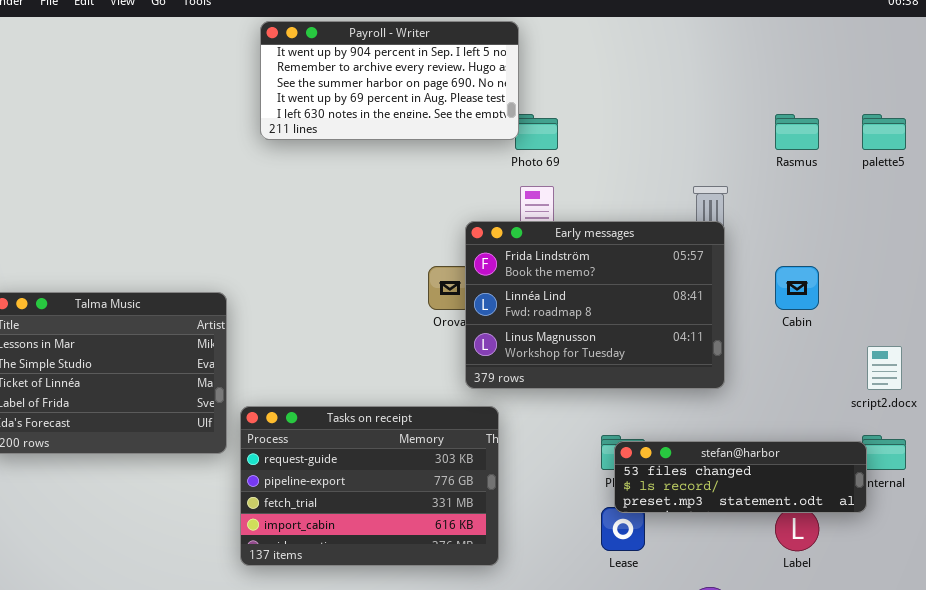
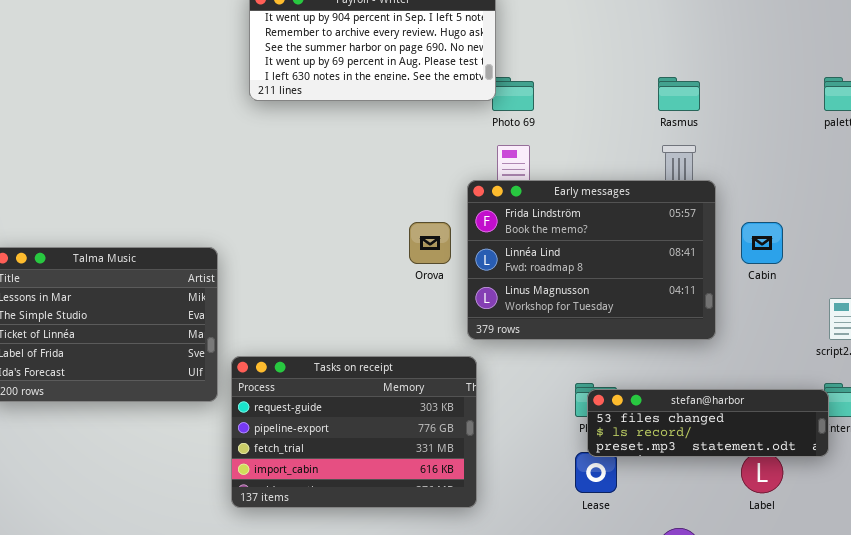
Rasmus: [775,114,819,150] -> [658,77,700,111], moved
Early messages: [465,221,725,389] -> [467,180,716,340], moved

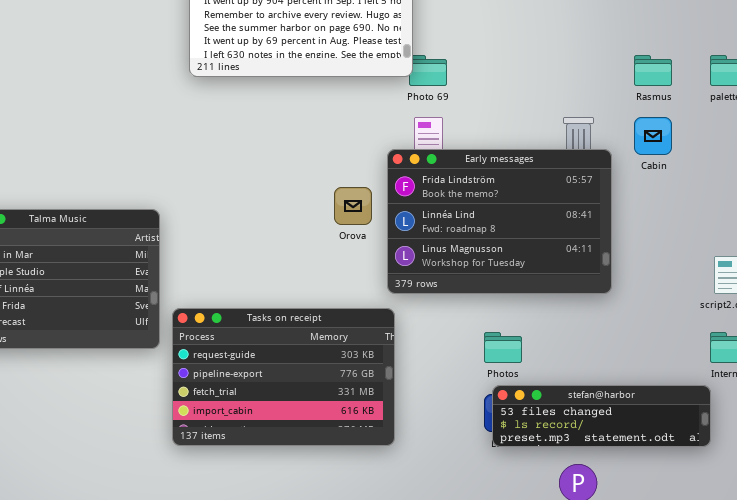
Rasmus: [658,77,700,111] -> [634,55,672,86], moved
Cabin: [741,222,783,264] -> [634,117,672,155], moved
stefan@harbor: [587,389,829,457] -> [492,385,711,447], moved

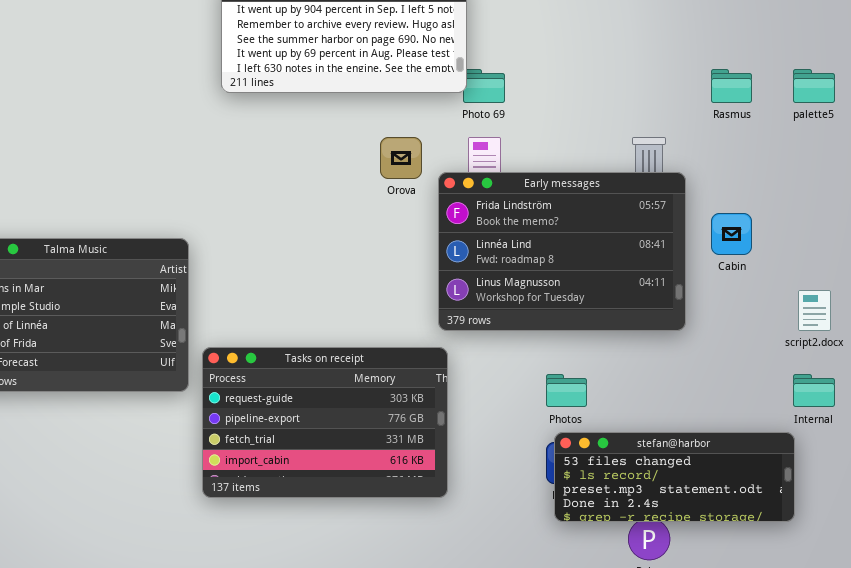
Cabin: [634,117,672,155] -> [711,213,752,255], moved
Orova: [334,187,372,225] -> [380,137,422,179], moved
stefan@harbor: [492,385,711,447] -> [554,432,795,522], resized

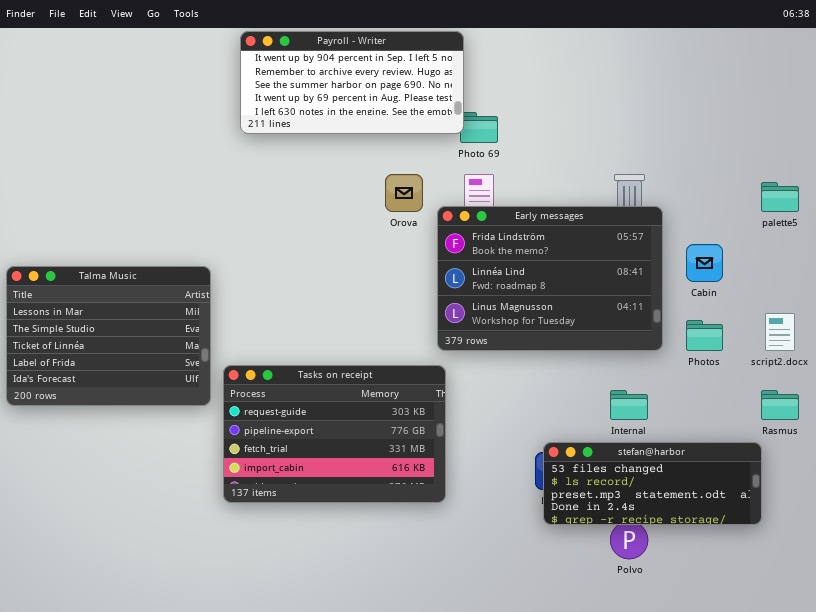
Rasmus: [711,69,752,103] -> [761,390,799,420], moved
palette5: [793,69,835,103] -> [761,182,799,212], moved
Photos: [546,374,587,407] -> [686,320,723,351], moved
Internal: [793,374,835,407] -> [610,390,648,420], moved

